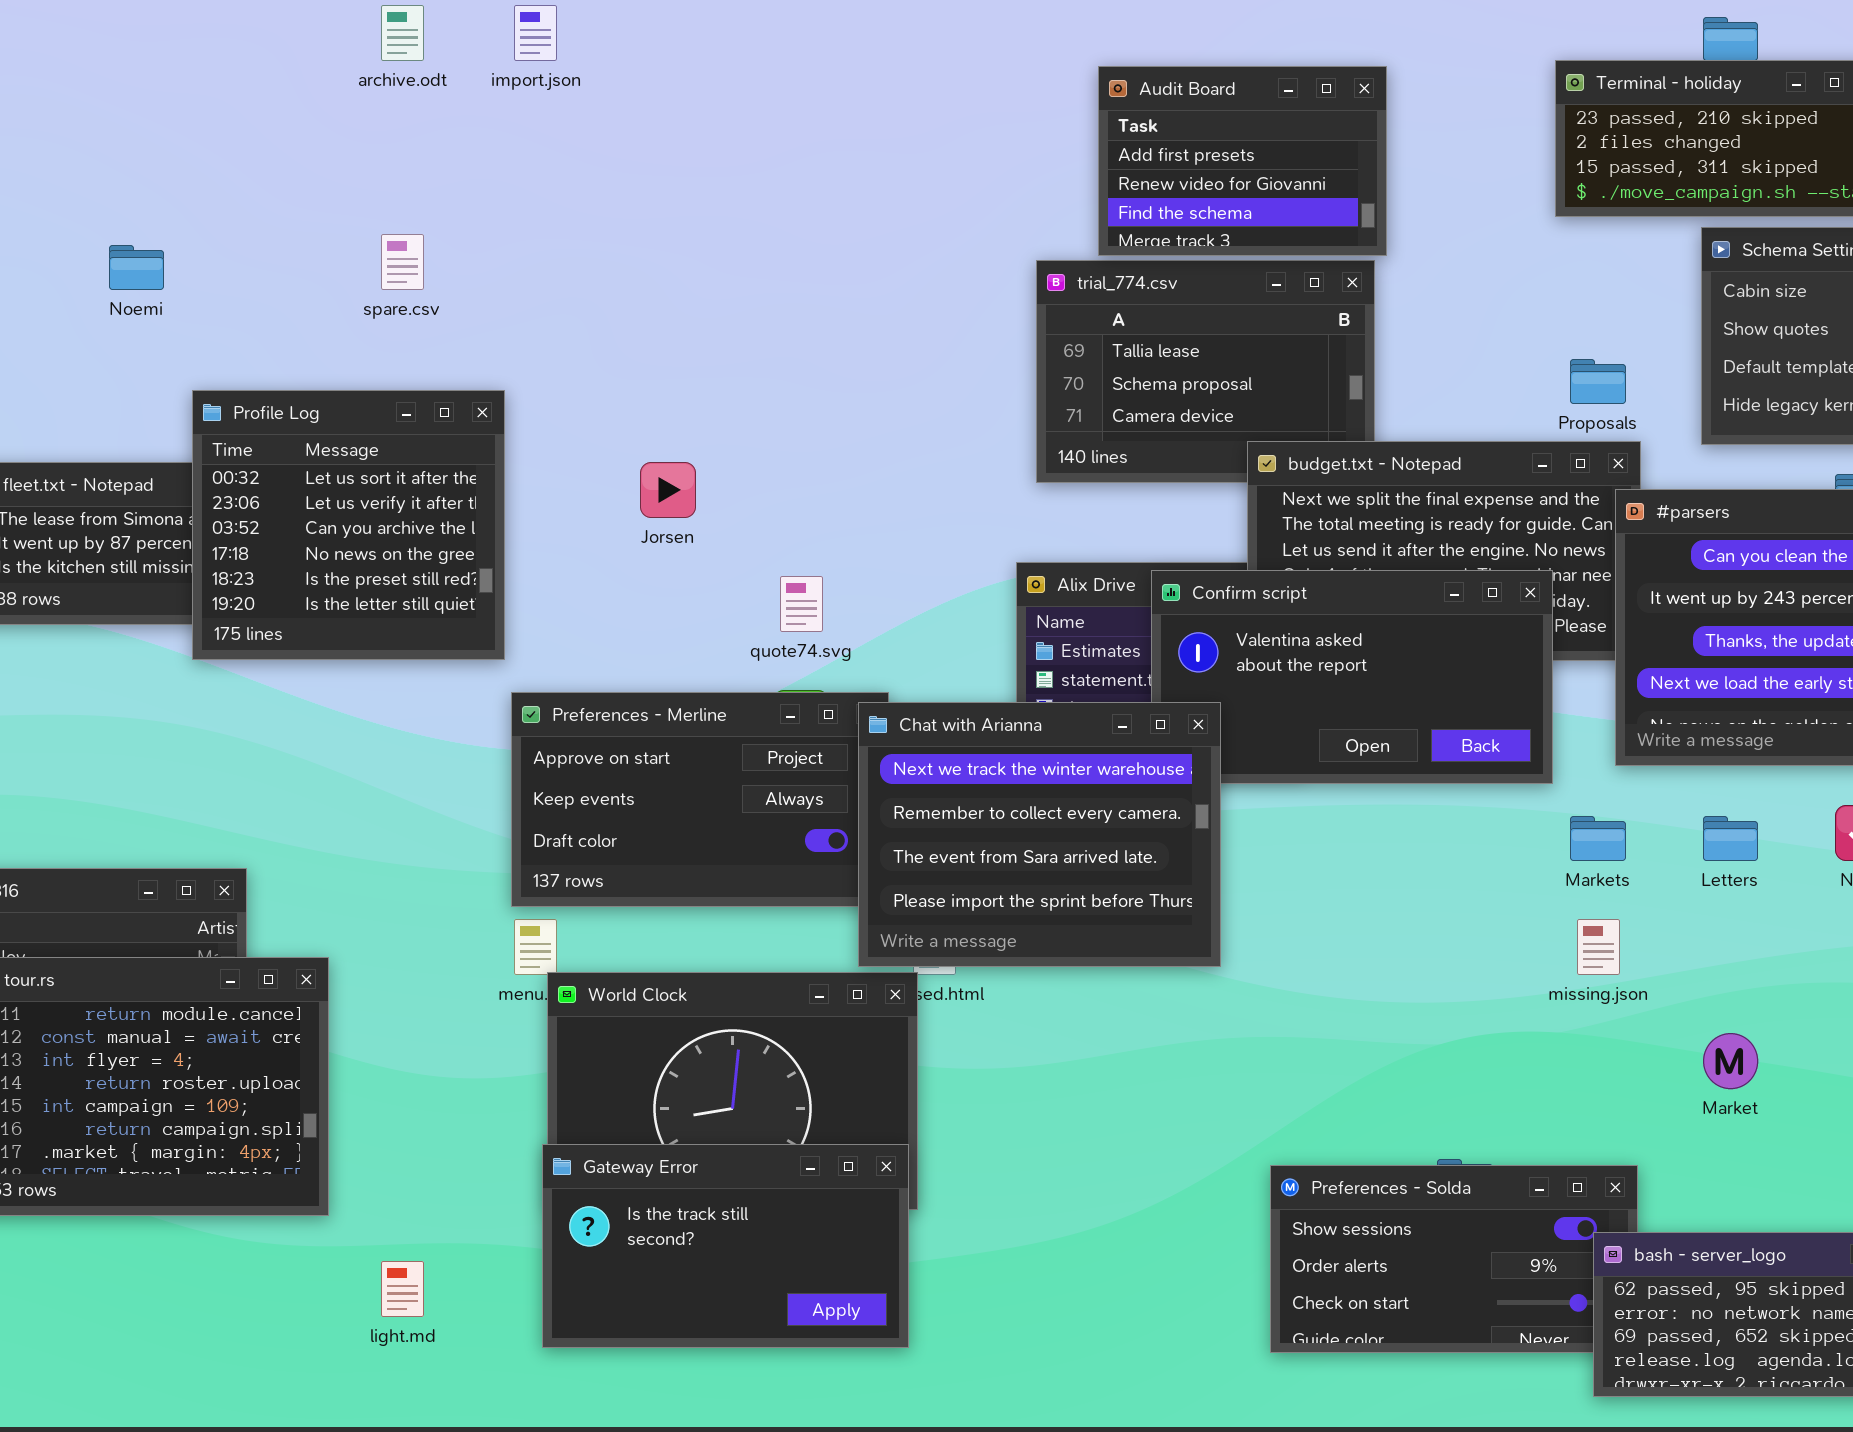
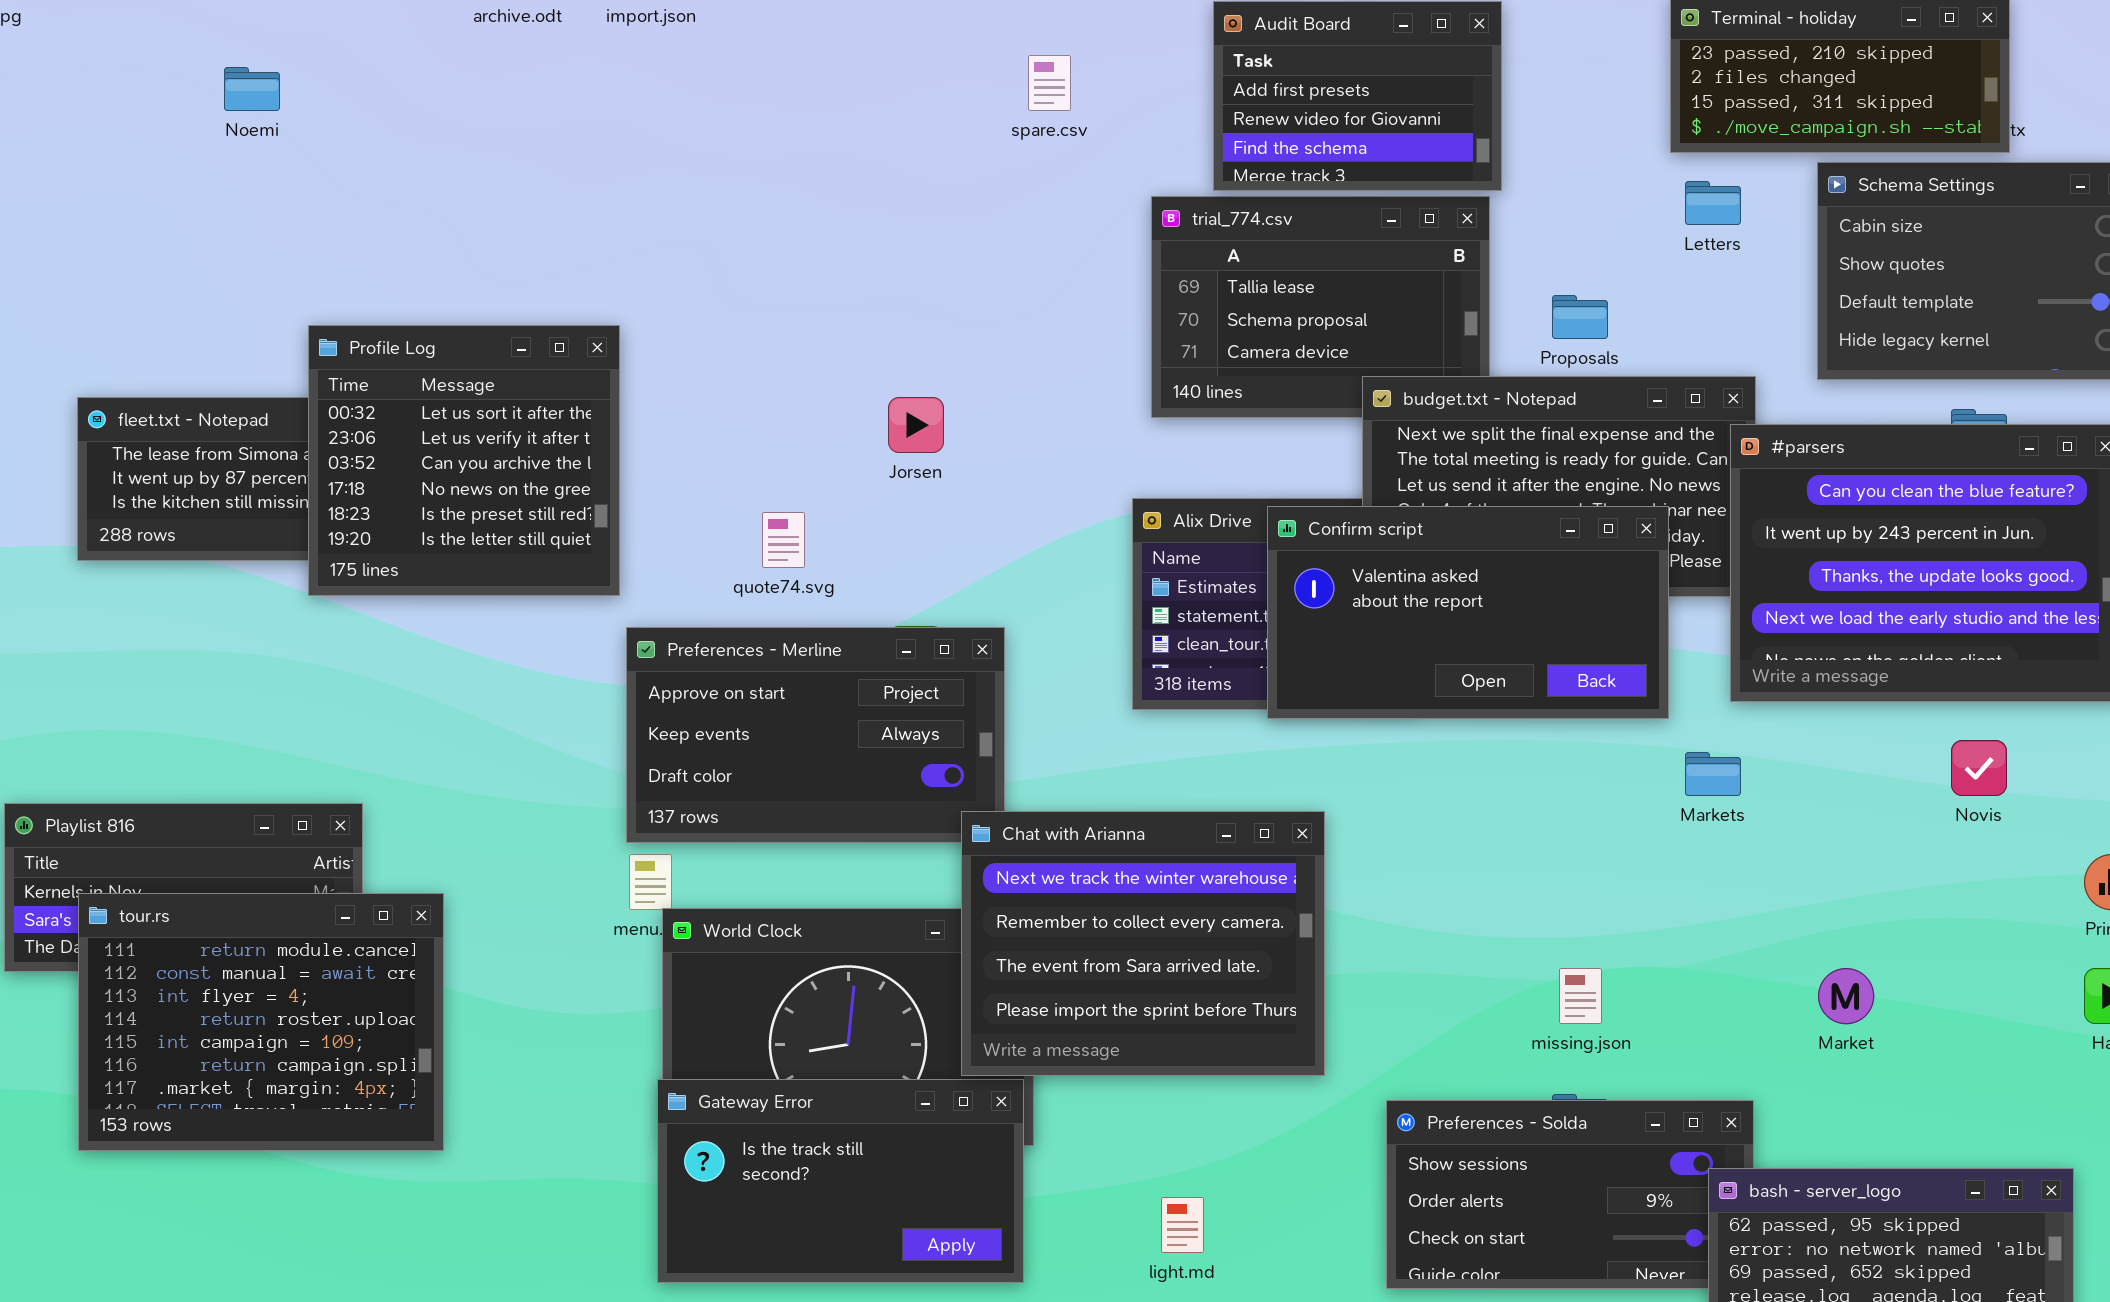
spare.csv: [381,234,424,290] -> [1028,55,1071,111], moved
Noemi: [109,245,164,290] -> [224,67,280,111], moved
Proposals: [1570,359,1626,404] -> [1552,295,1608,339], moved
Jorsen: [640,462,696,518] -> [888,397,944,453], moved
quote74.svg: [780,576,823,632] -> [762,512,805,568], moved
Chat with Arianna: [858,702,1221,967] -> [961,811,1325,1076], moved
Letters: [1703,816,1758,861] -> [1685,181,1741,225], moved
missing.json: [1577,919,1620,975] -> [1559,968,1602,1024], moved
light.md: [381,1261,424,1317] -> [1161,1197,1204,1253], moved

